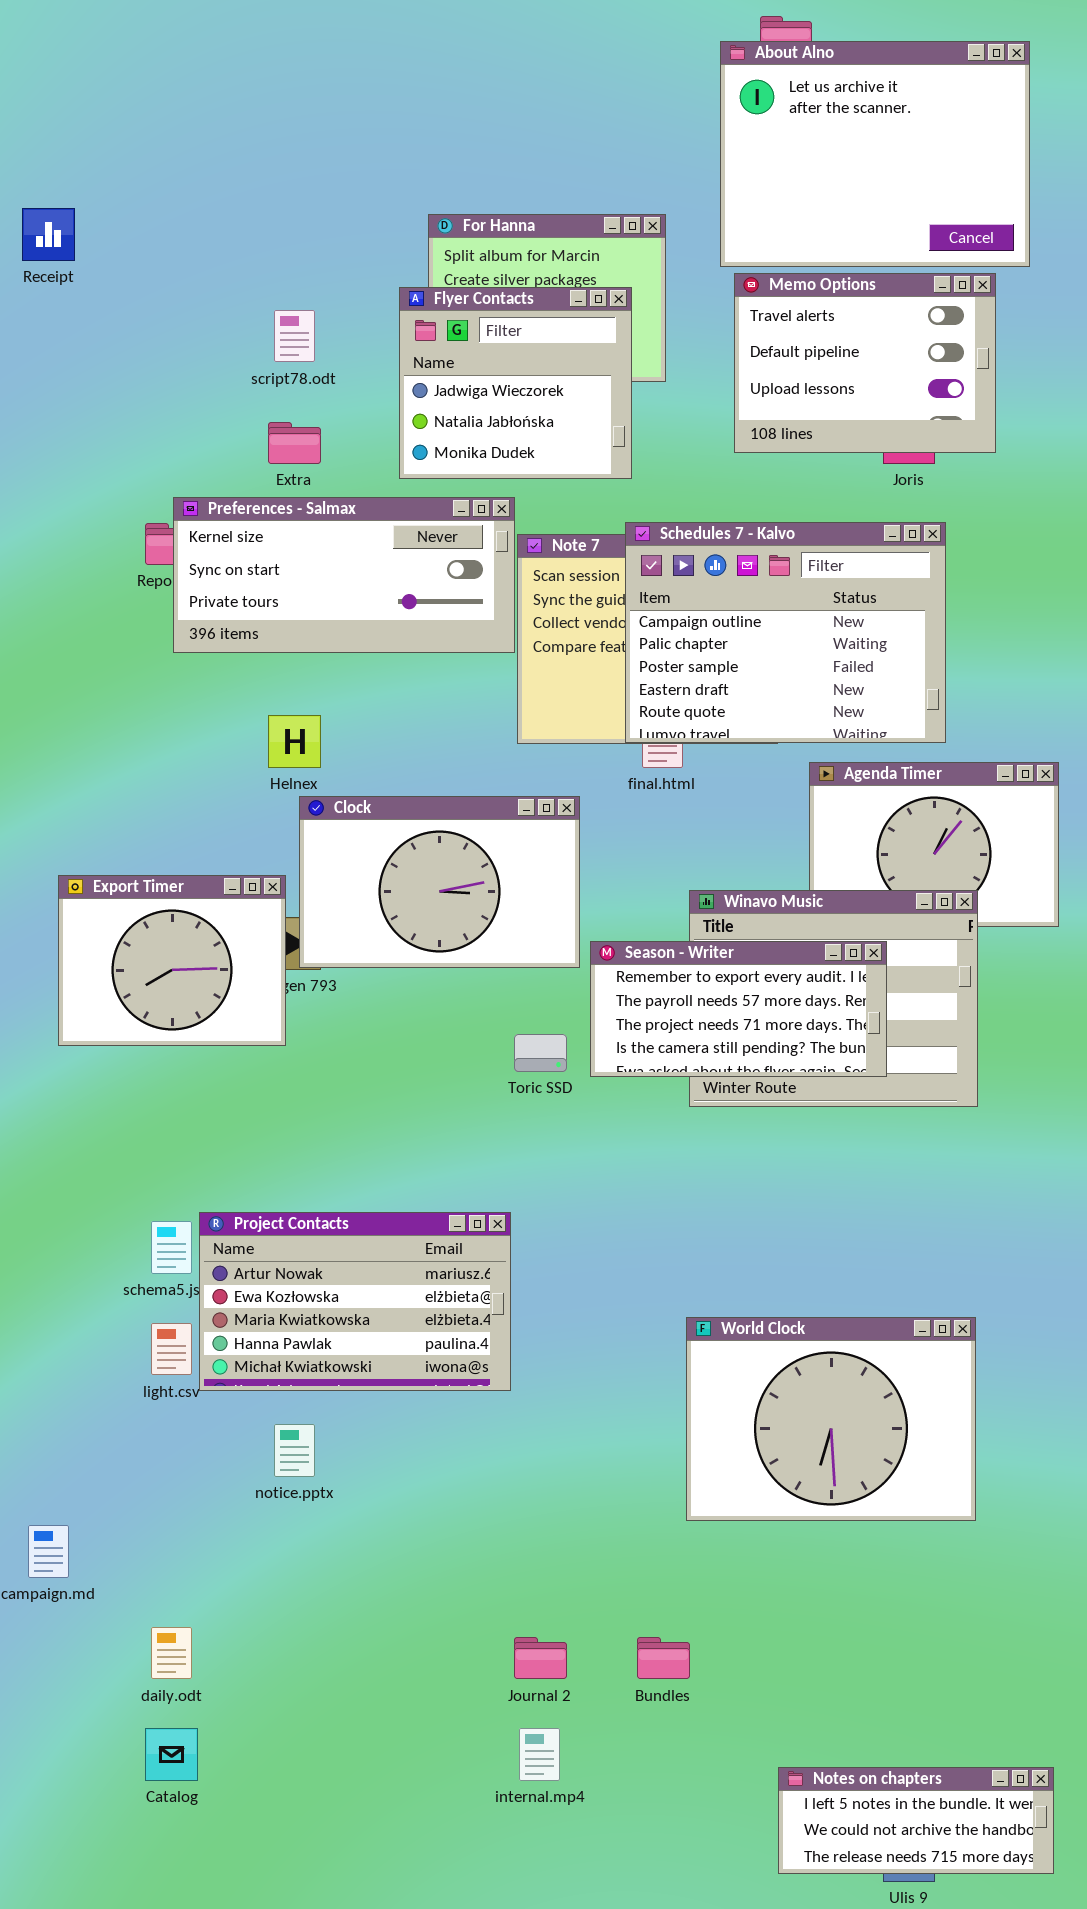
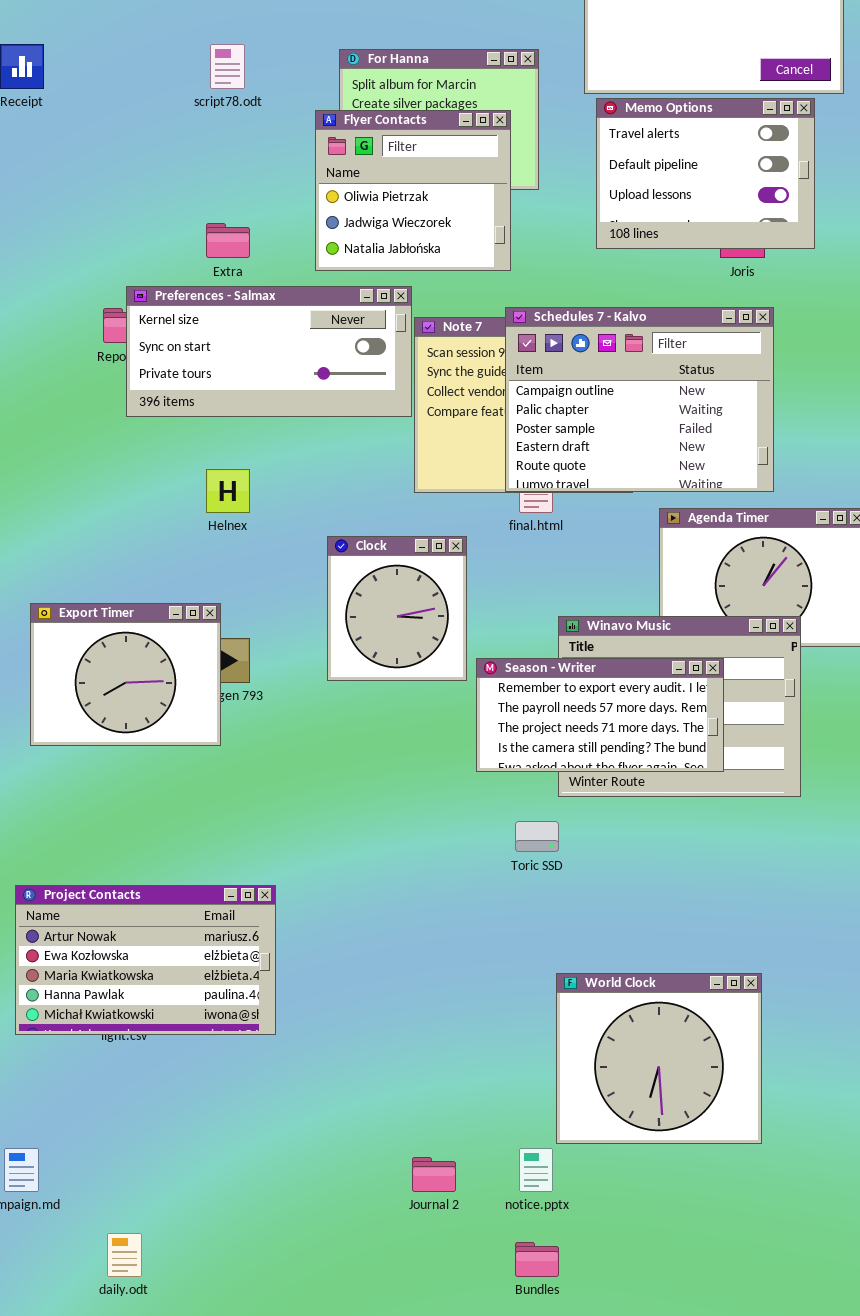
Flyer Contacts: [399,287,632,479] -> [315,110,511,271], scrolled up 1 row
script78.odt: [274,310,315,362] -> [210,44,245,89], moved
Clock: [299,796,580,968] -> [327,536,467,681], resized
Toric SSD: [514,1034,567,1072] -> [515,821,559,852], moved
Project Contacts: [199,1212,511,1391] -> [15,885,276,1035], moved
World Clock: [686,1317,976,1521] -> [556,973,762,1144], resized
notice.pptx: [274,1424,315,1477] -> [519,1148,553,1192], moved
Journal 2: [514,1637,567,1679] -> [412,1157,456,1192], moved

